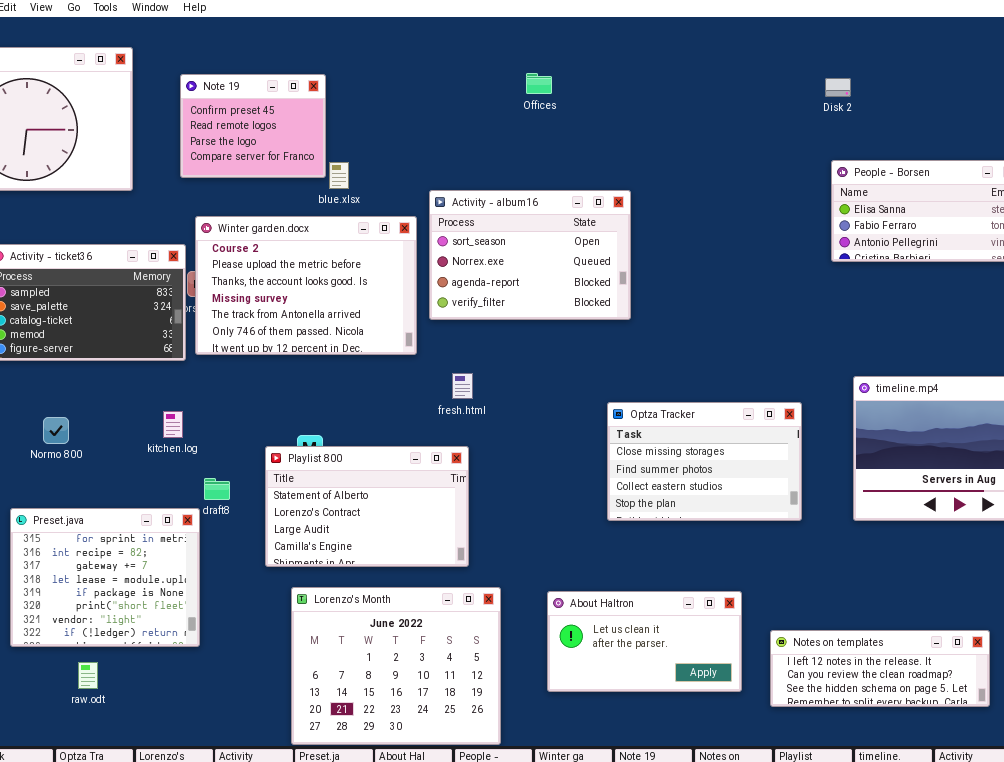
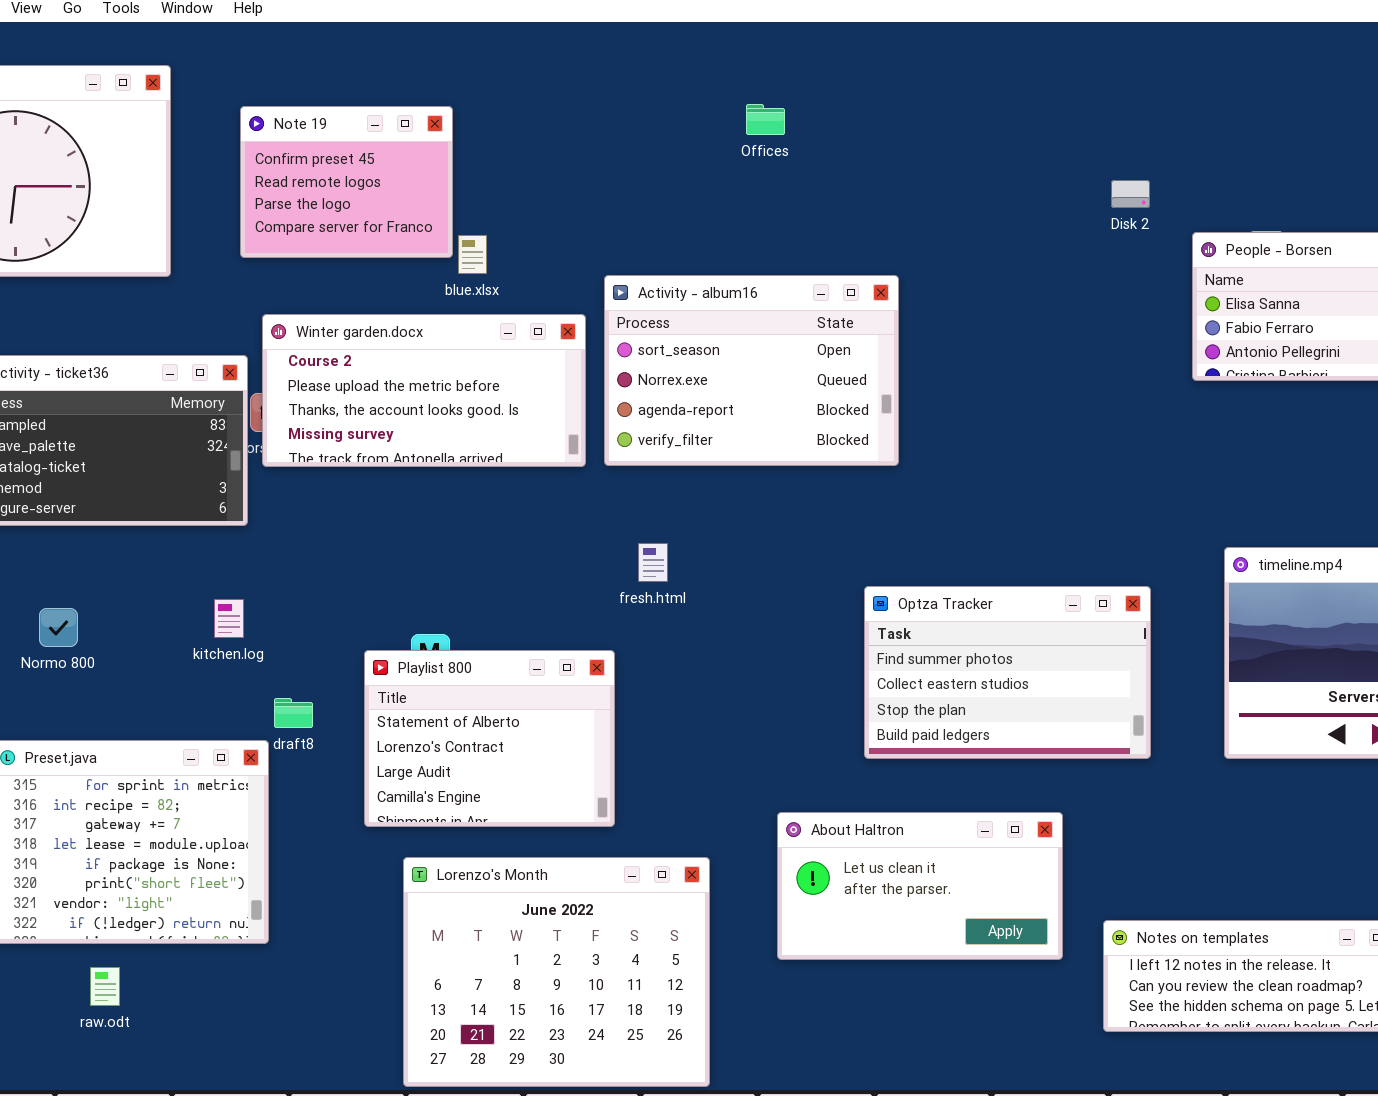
Disk 2: [825,78,851,97] -> [1111,180,1150,208], moved
Winter garden.docx: [195,216,417,355] -> [262,314,586,467], resized
Optza Tracker: [607,402,802,521] -> [864,586,1151,759], scrolled down 1 row
Playlist 800: [265,446,469,567] -> [364,650,615,827], resized
About Haltron: [547,591,742,692] -> [777,812,1063,960], moved

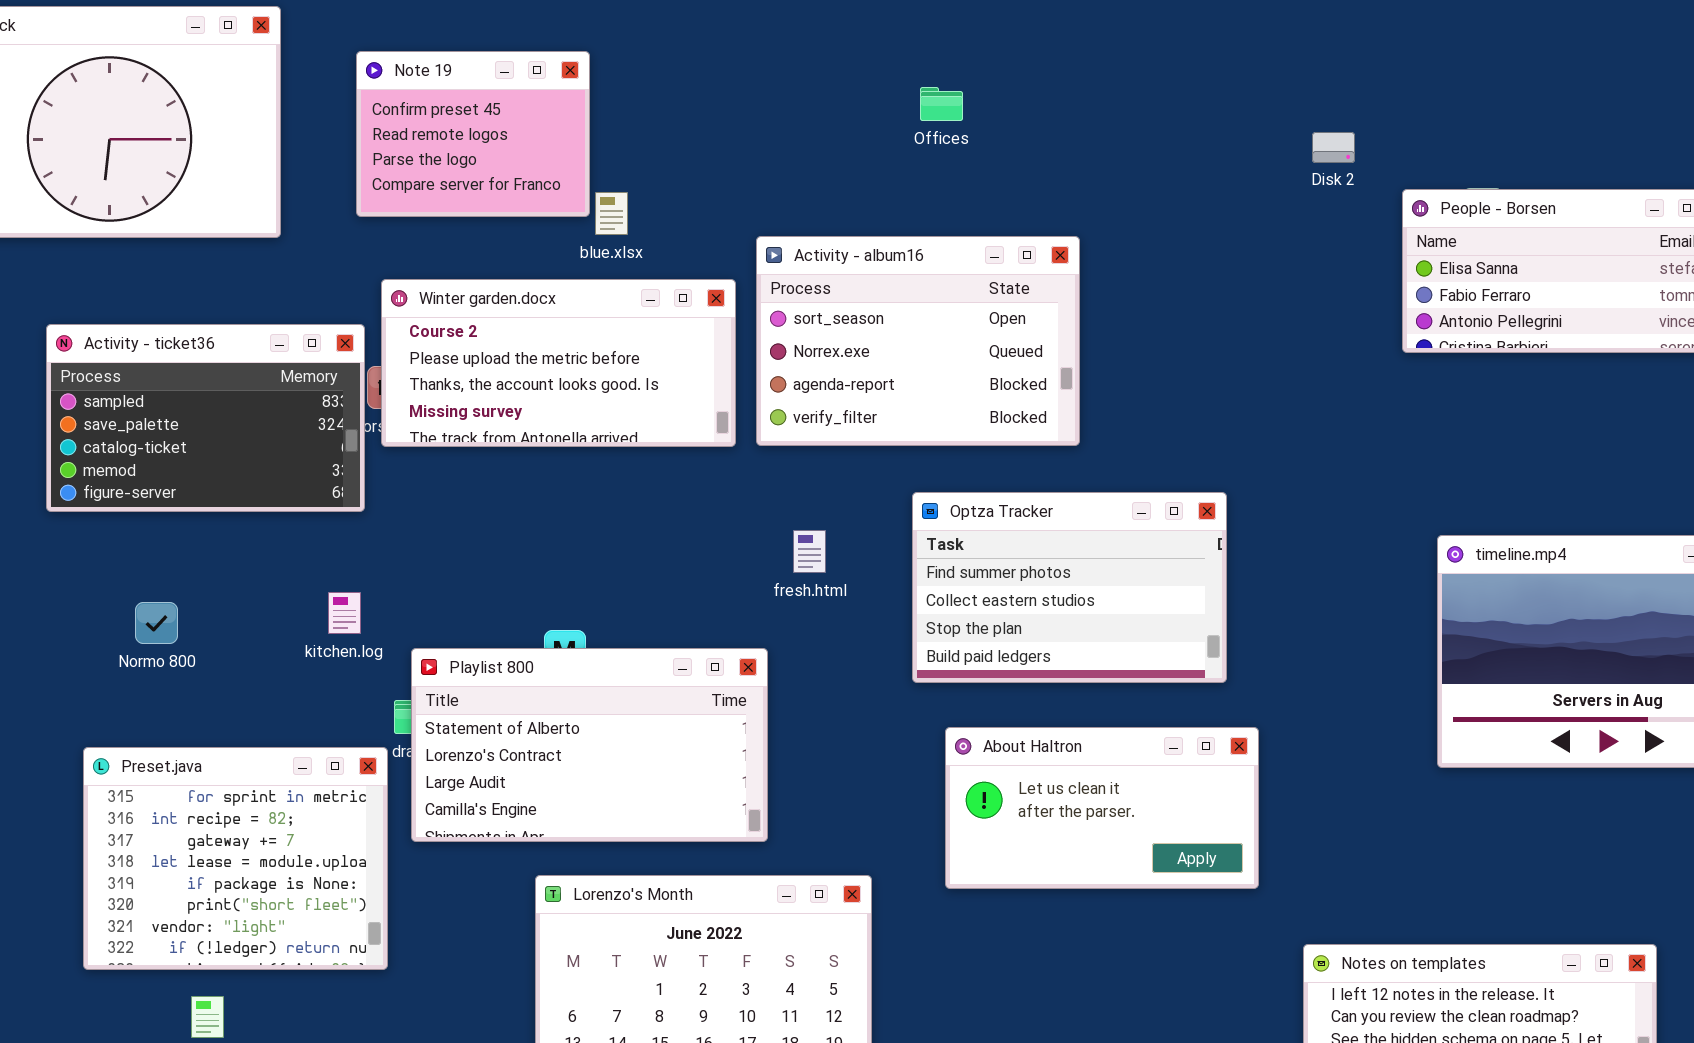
Offices: [746,104,785,135] -> [920,87,963,121], moved
Optza Tracker: [864,586,1151,759] -> [912,492,1227,683], moved
Playlist 800: [364,650,615,827] -> [411,648,768,842], resized
About Haltron: [777,812,1063,960] -> [945,727,1259,889], moved

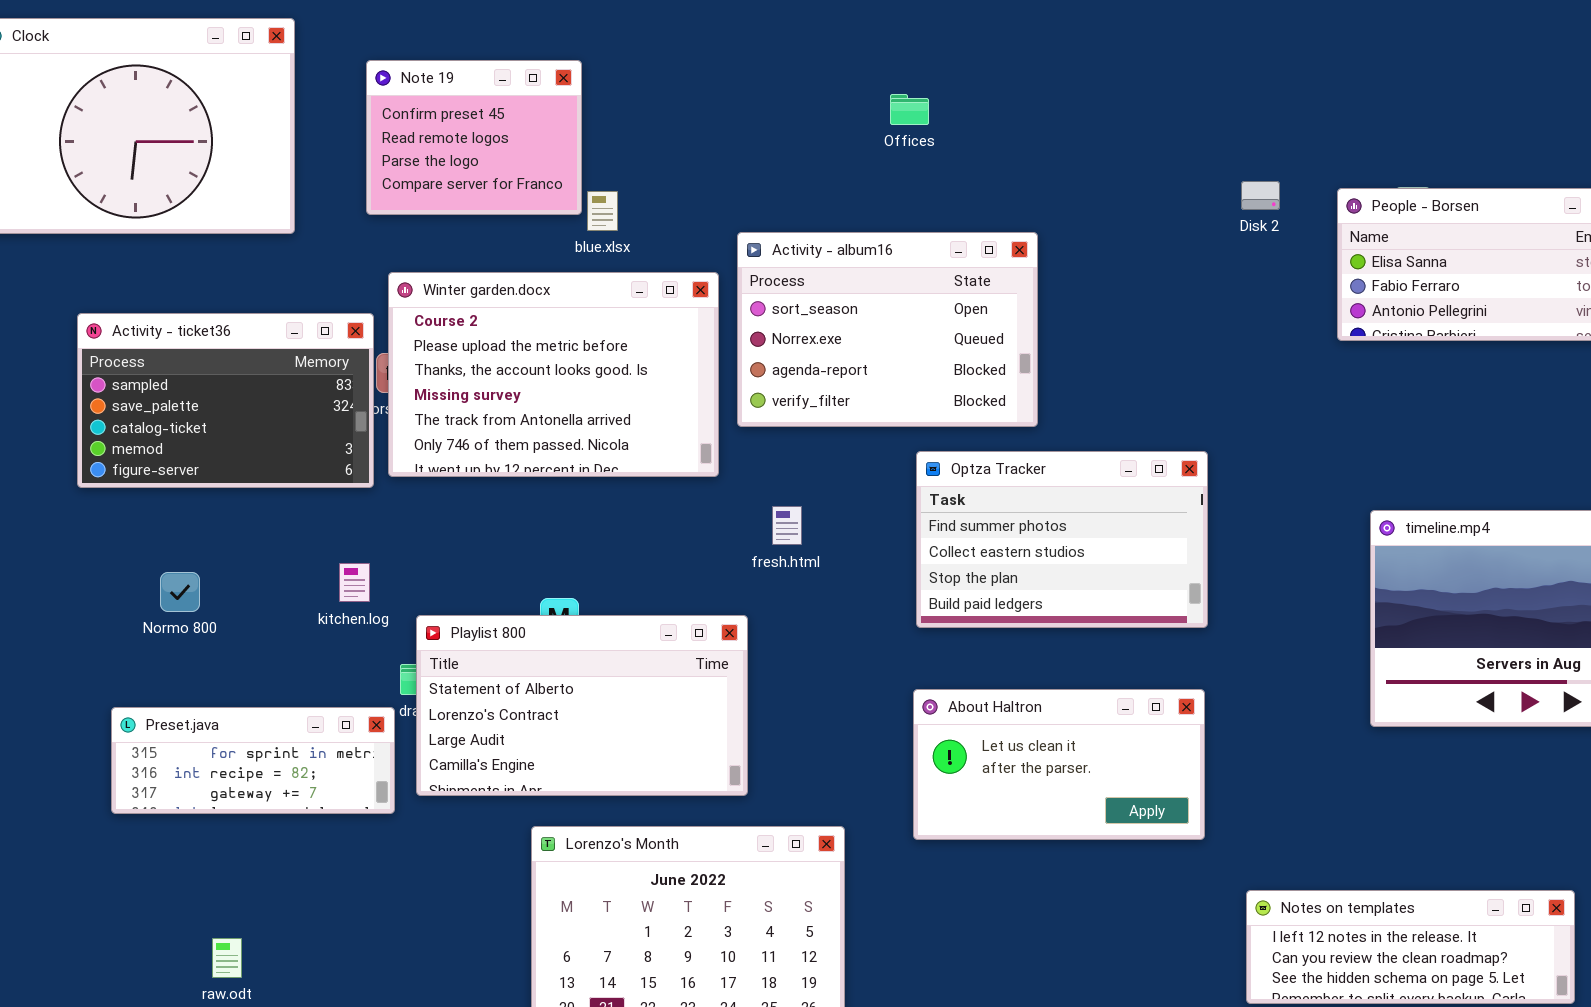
Disk 2: [1312,132,1355,163] -> [1241,181,1280,210], moved
Winter garden.docx: [381,279,736,447] -> [388,272,719,477], resized
Optza Tracker: [912,492,1227,683] -> [916,451,1208,628], moved
Preset.java: [83,747,388,970] -> [111,707,395,814], resized

